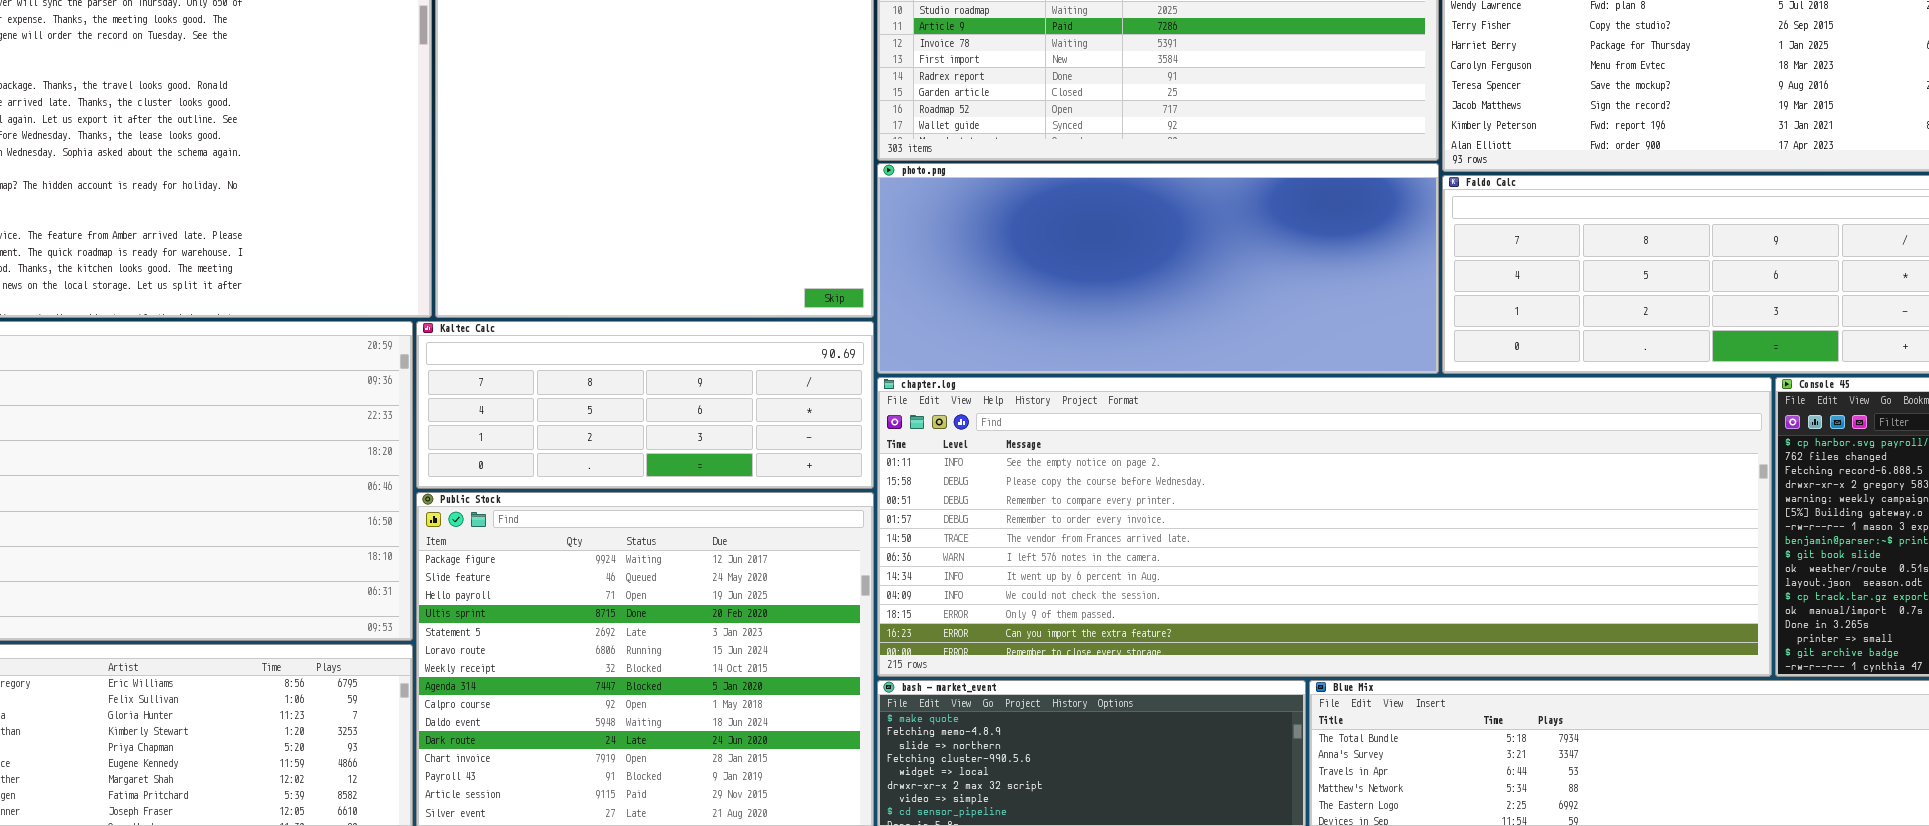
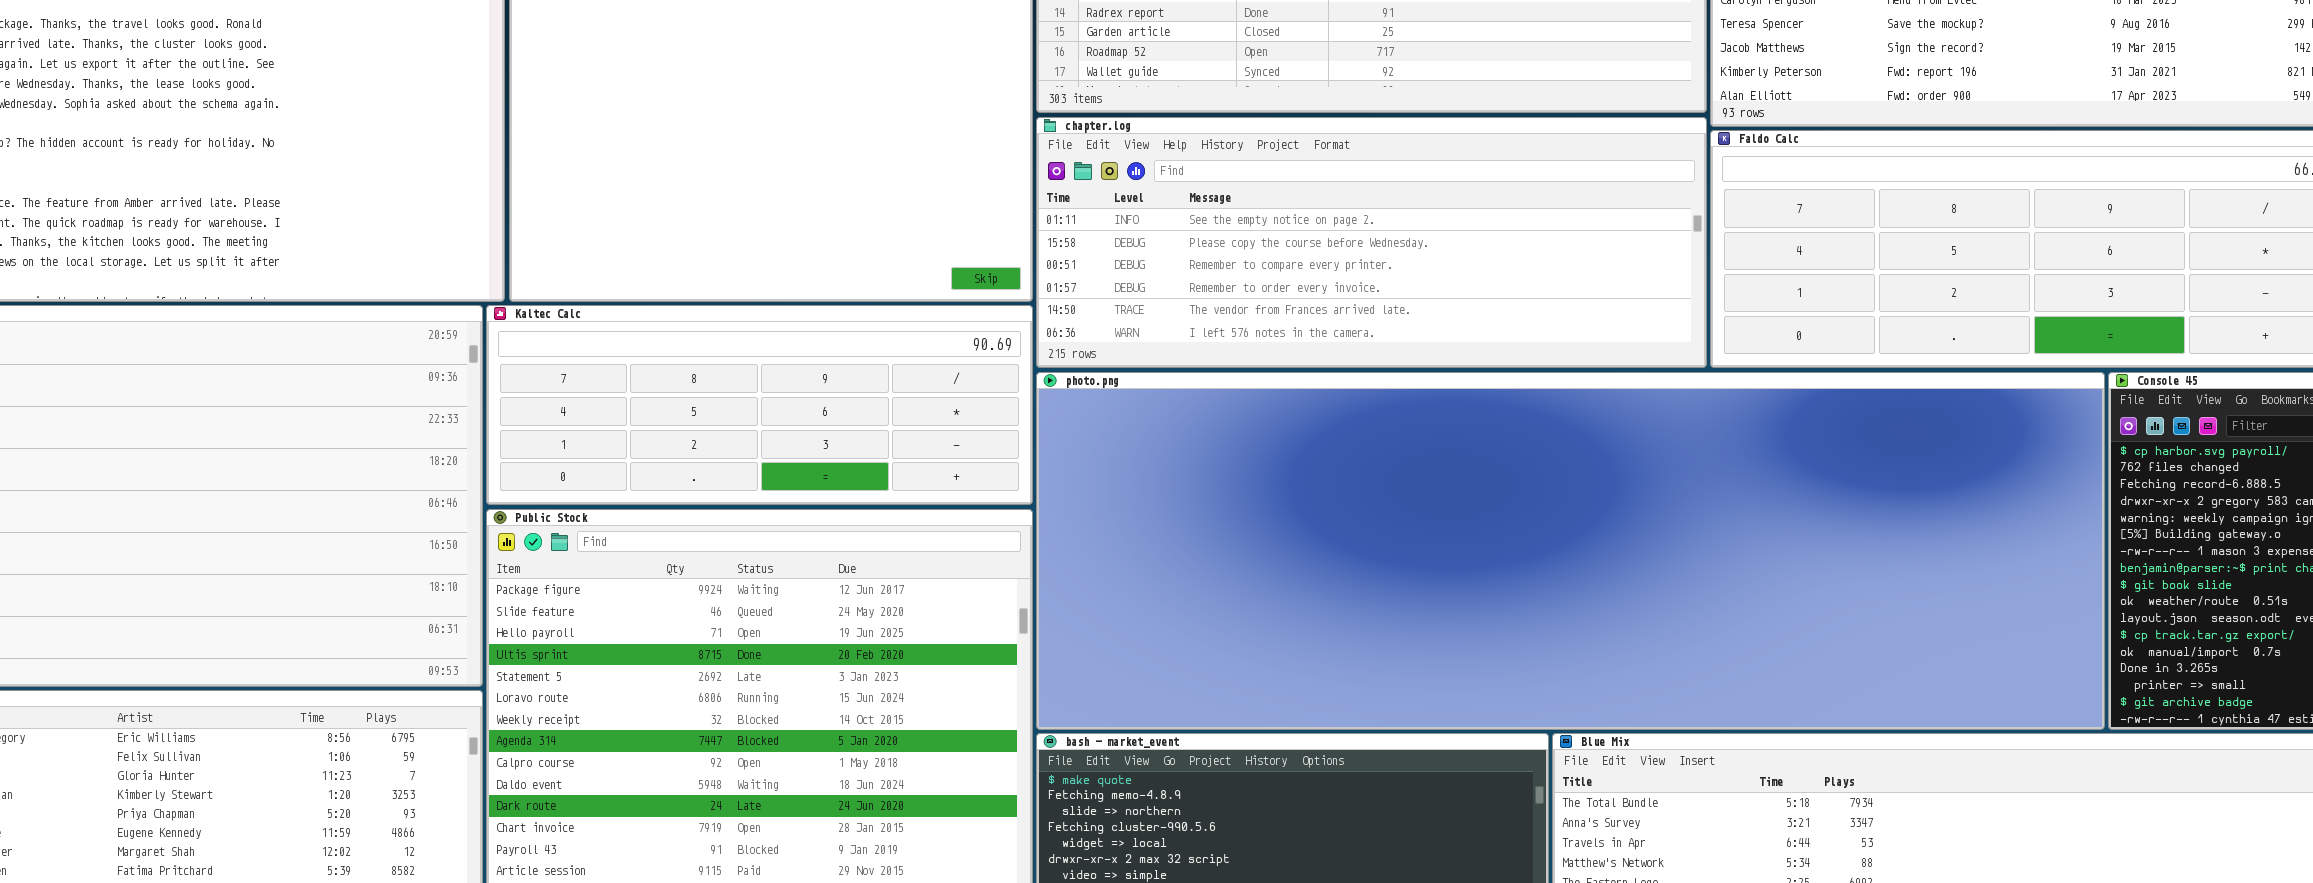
photo.png: [877,163,1439,374] -> [1036,372,2105,730], moved, resized
chapter.log: [877,377,1772,677] -> [1036,117,1707,368], moved, resized

